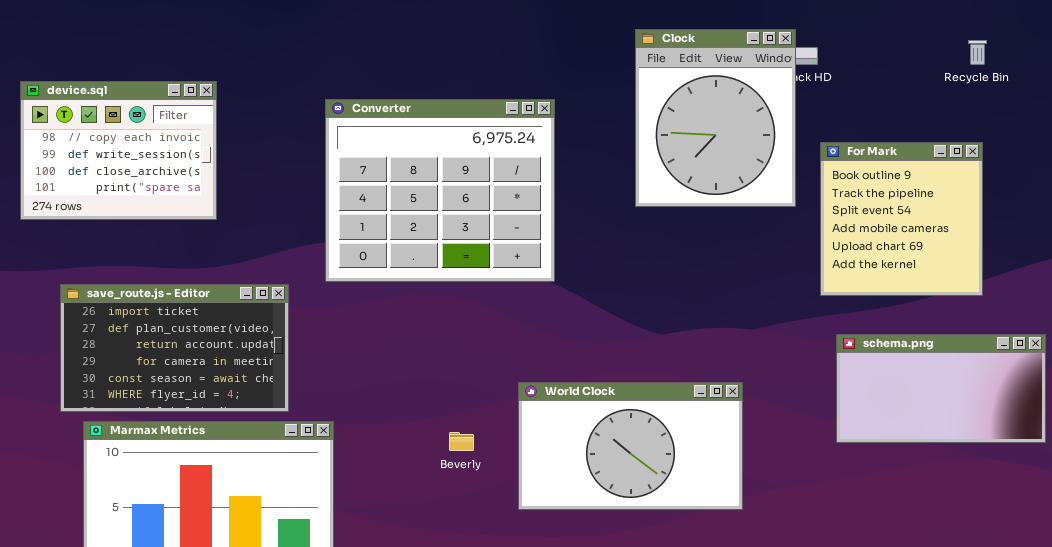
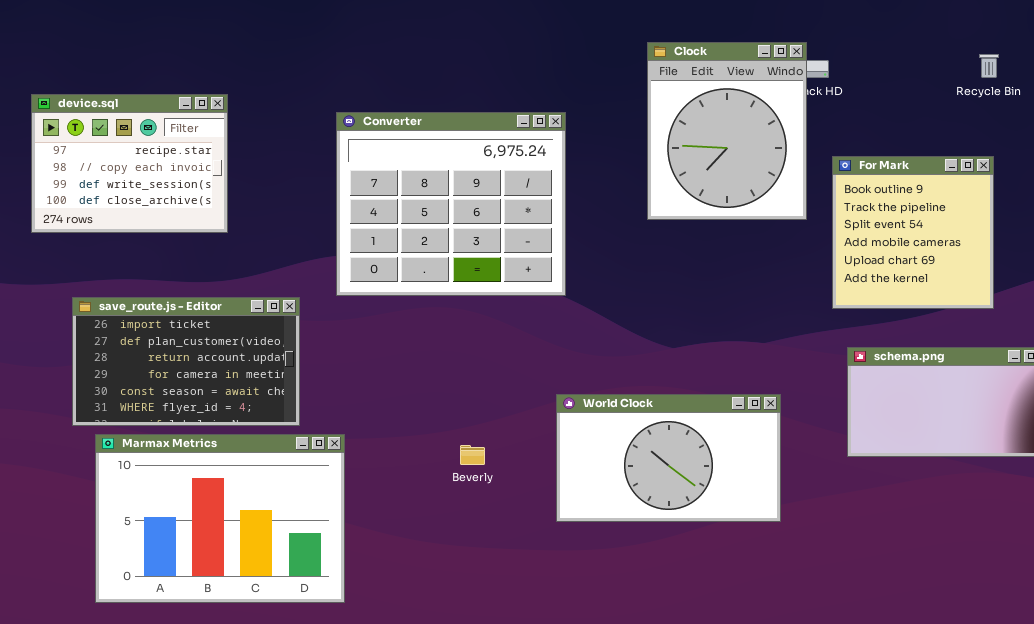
device.sql: [20,81,217,220] -> [31,94,228,233], scrolled up 1 row
World Clock: [518,382,743,510] -> [556,394,781,522], moved

